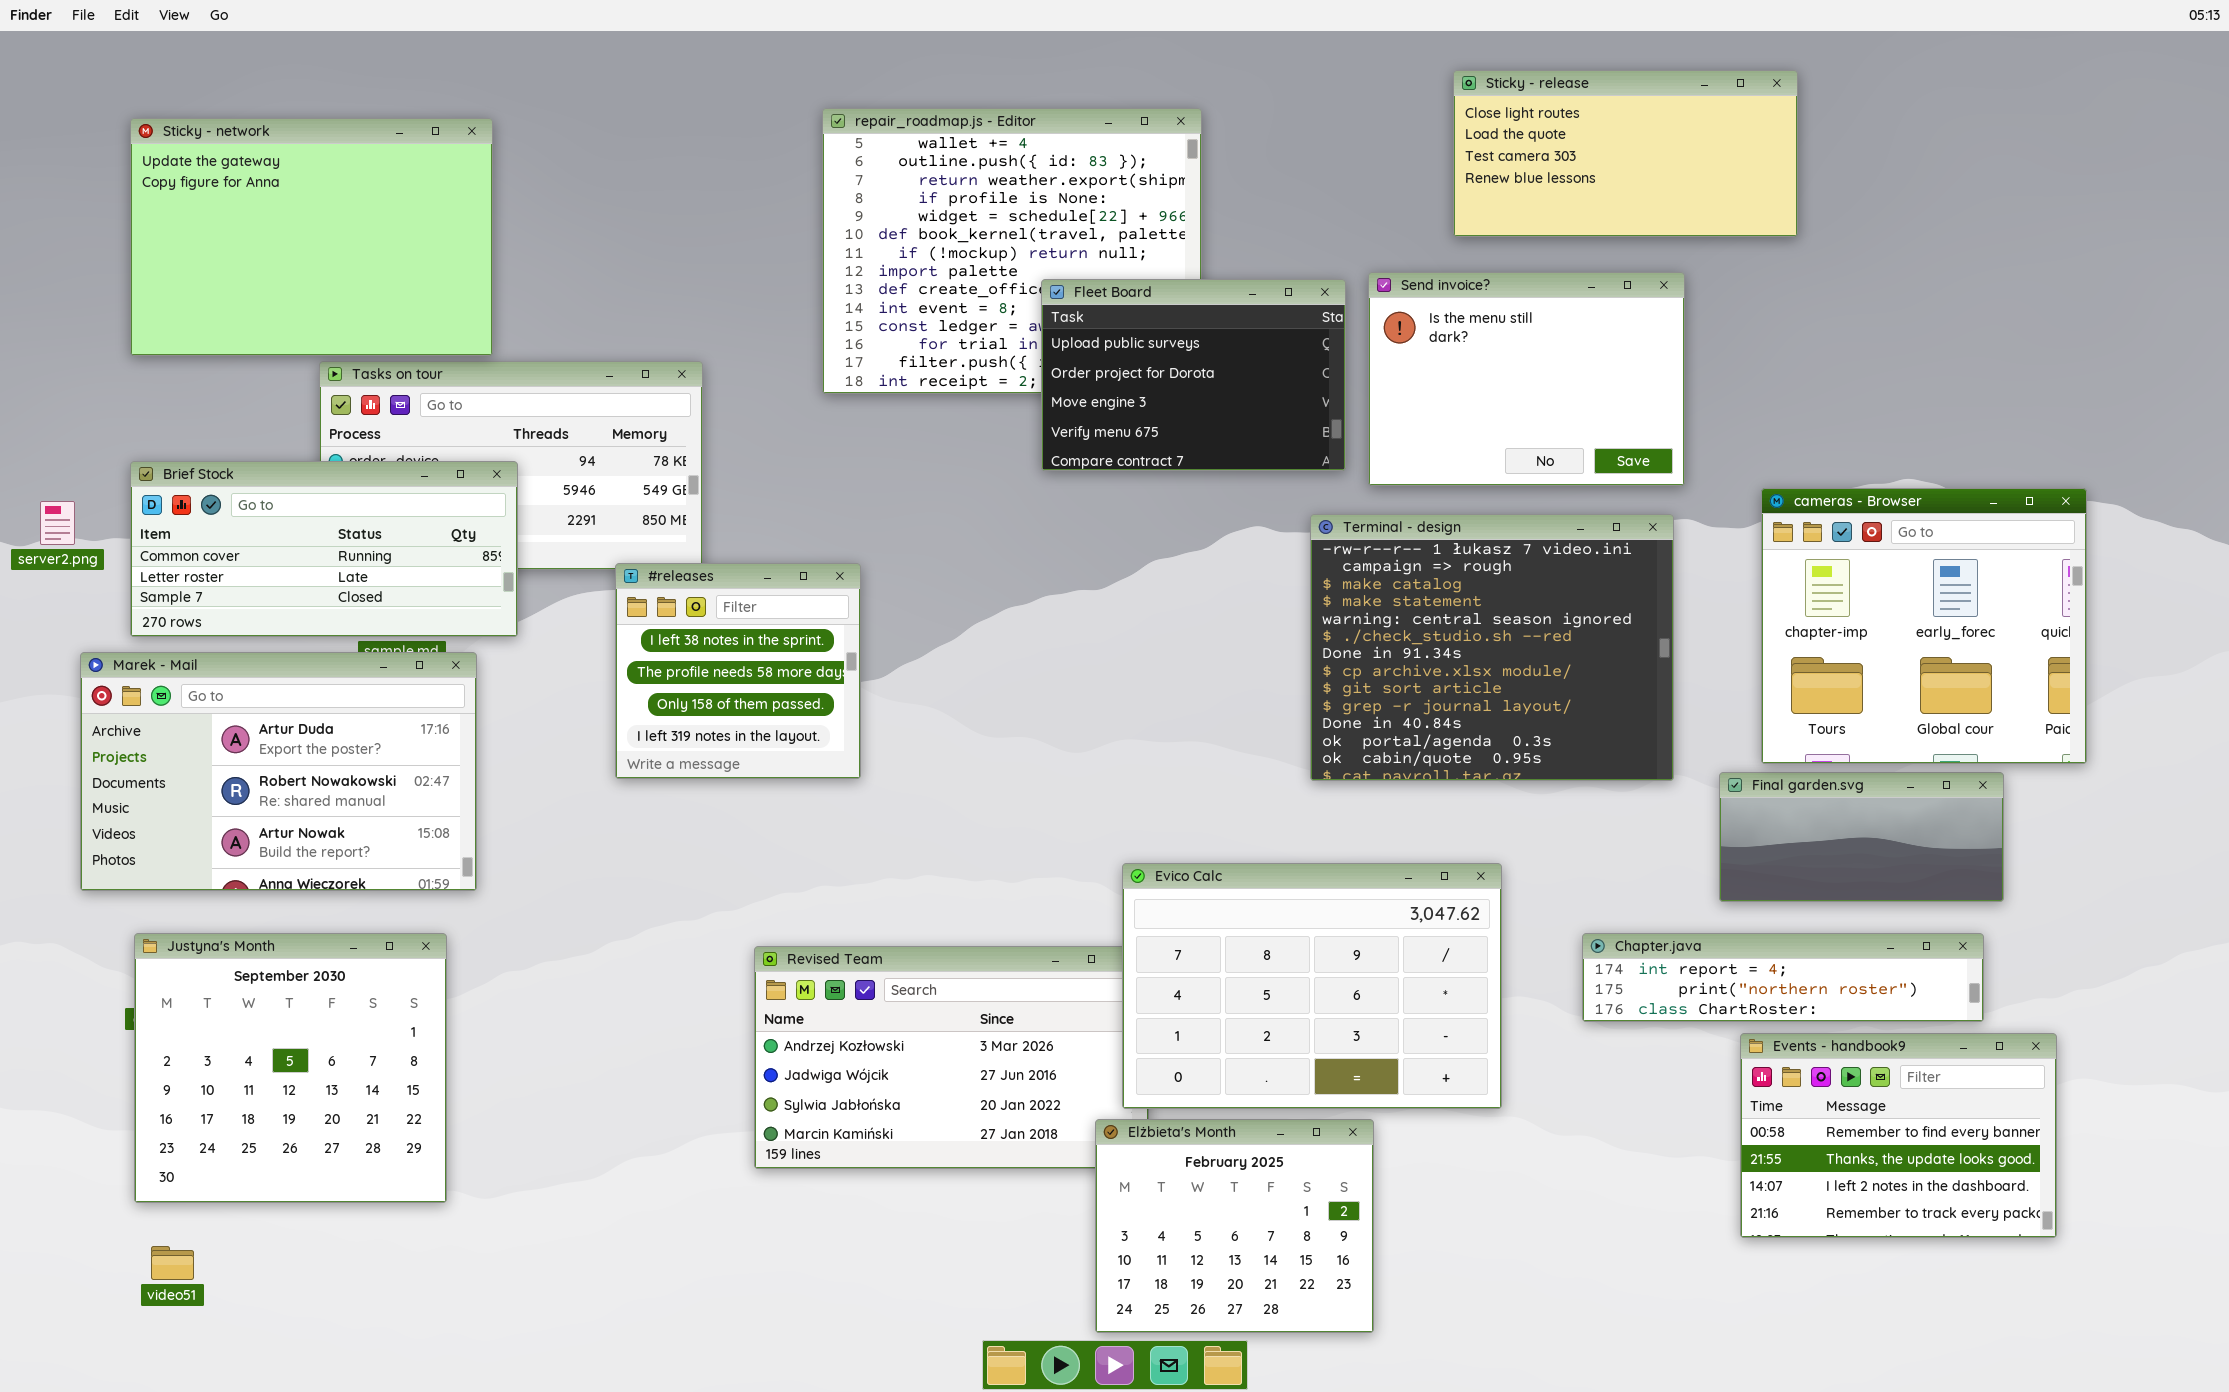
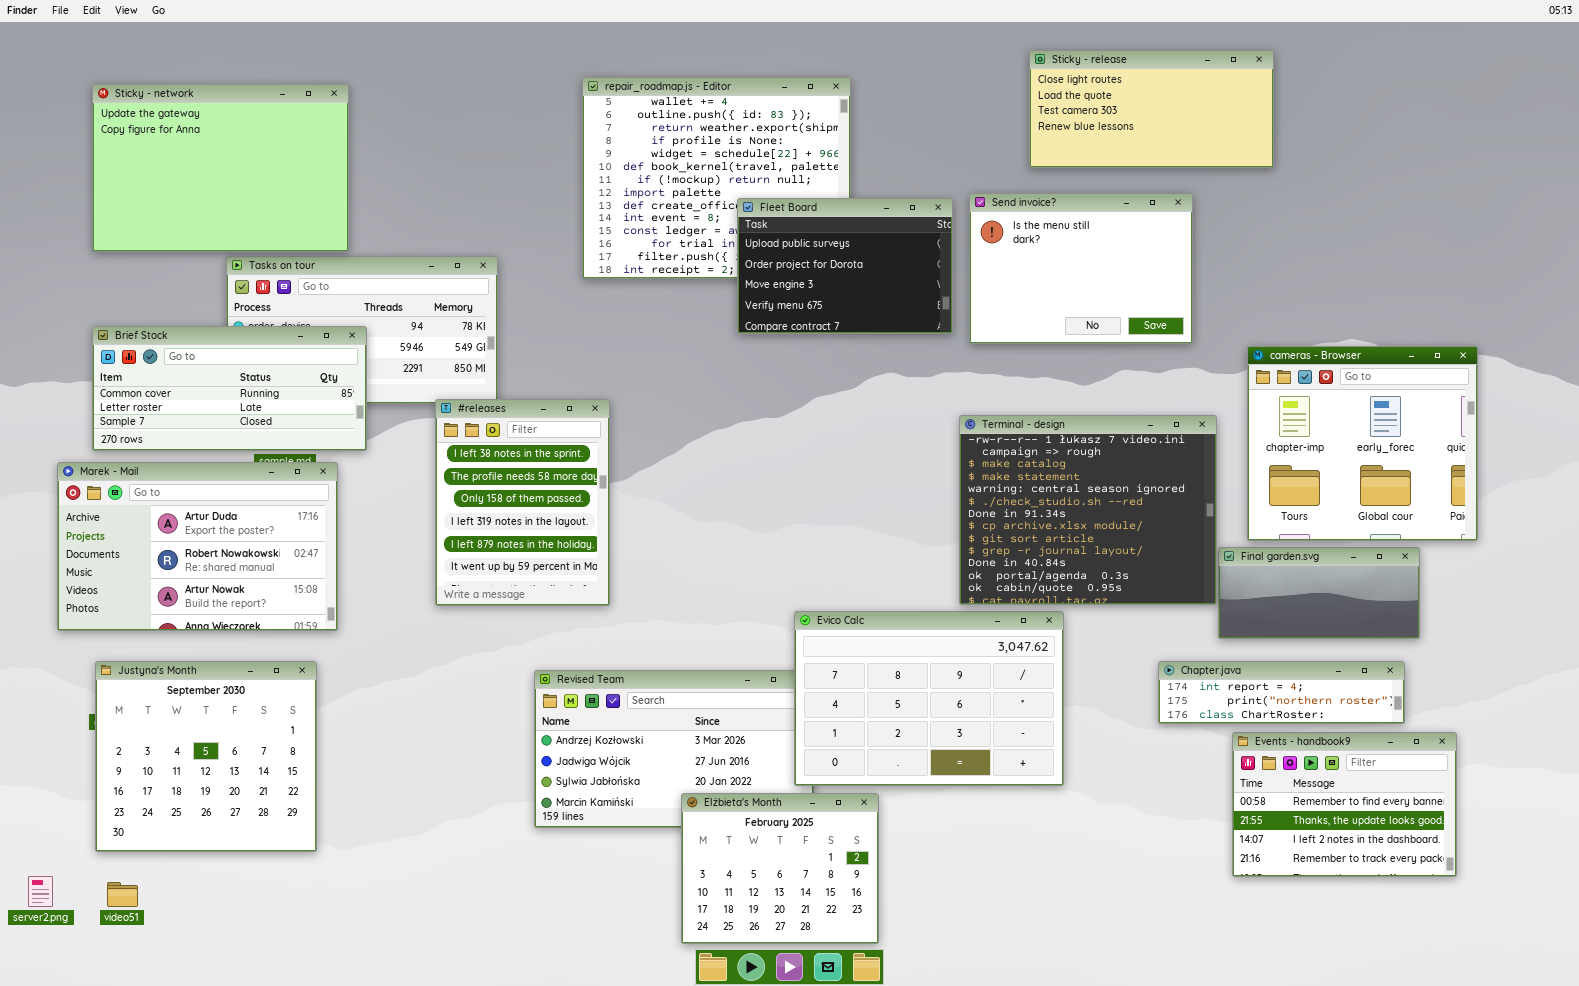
server2.png: [40,501,75,545] -> [28,876,53,907], moved
Terminal - design: [1310,514,1674,781] -> [959,415,1217,605], moved
#releases: [615,563,861,779] -> [435,399,610,606], resized
Chapter.java: [1582,933,1984,1022] -> [1158,661,1405,724], resized
Elżbieta's Month: [1095,1119,1374,1333] -> [681,793,879,944], moved

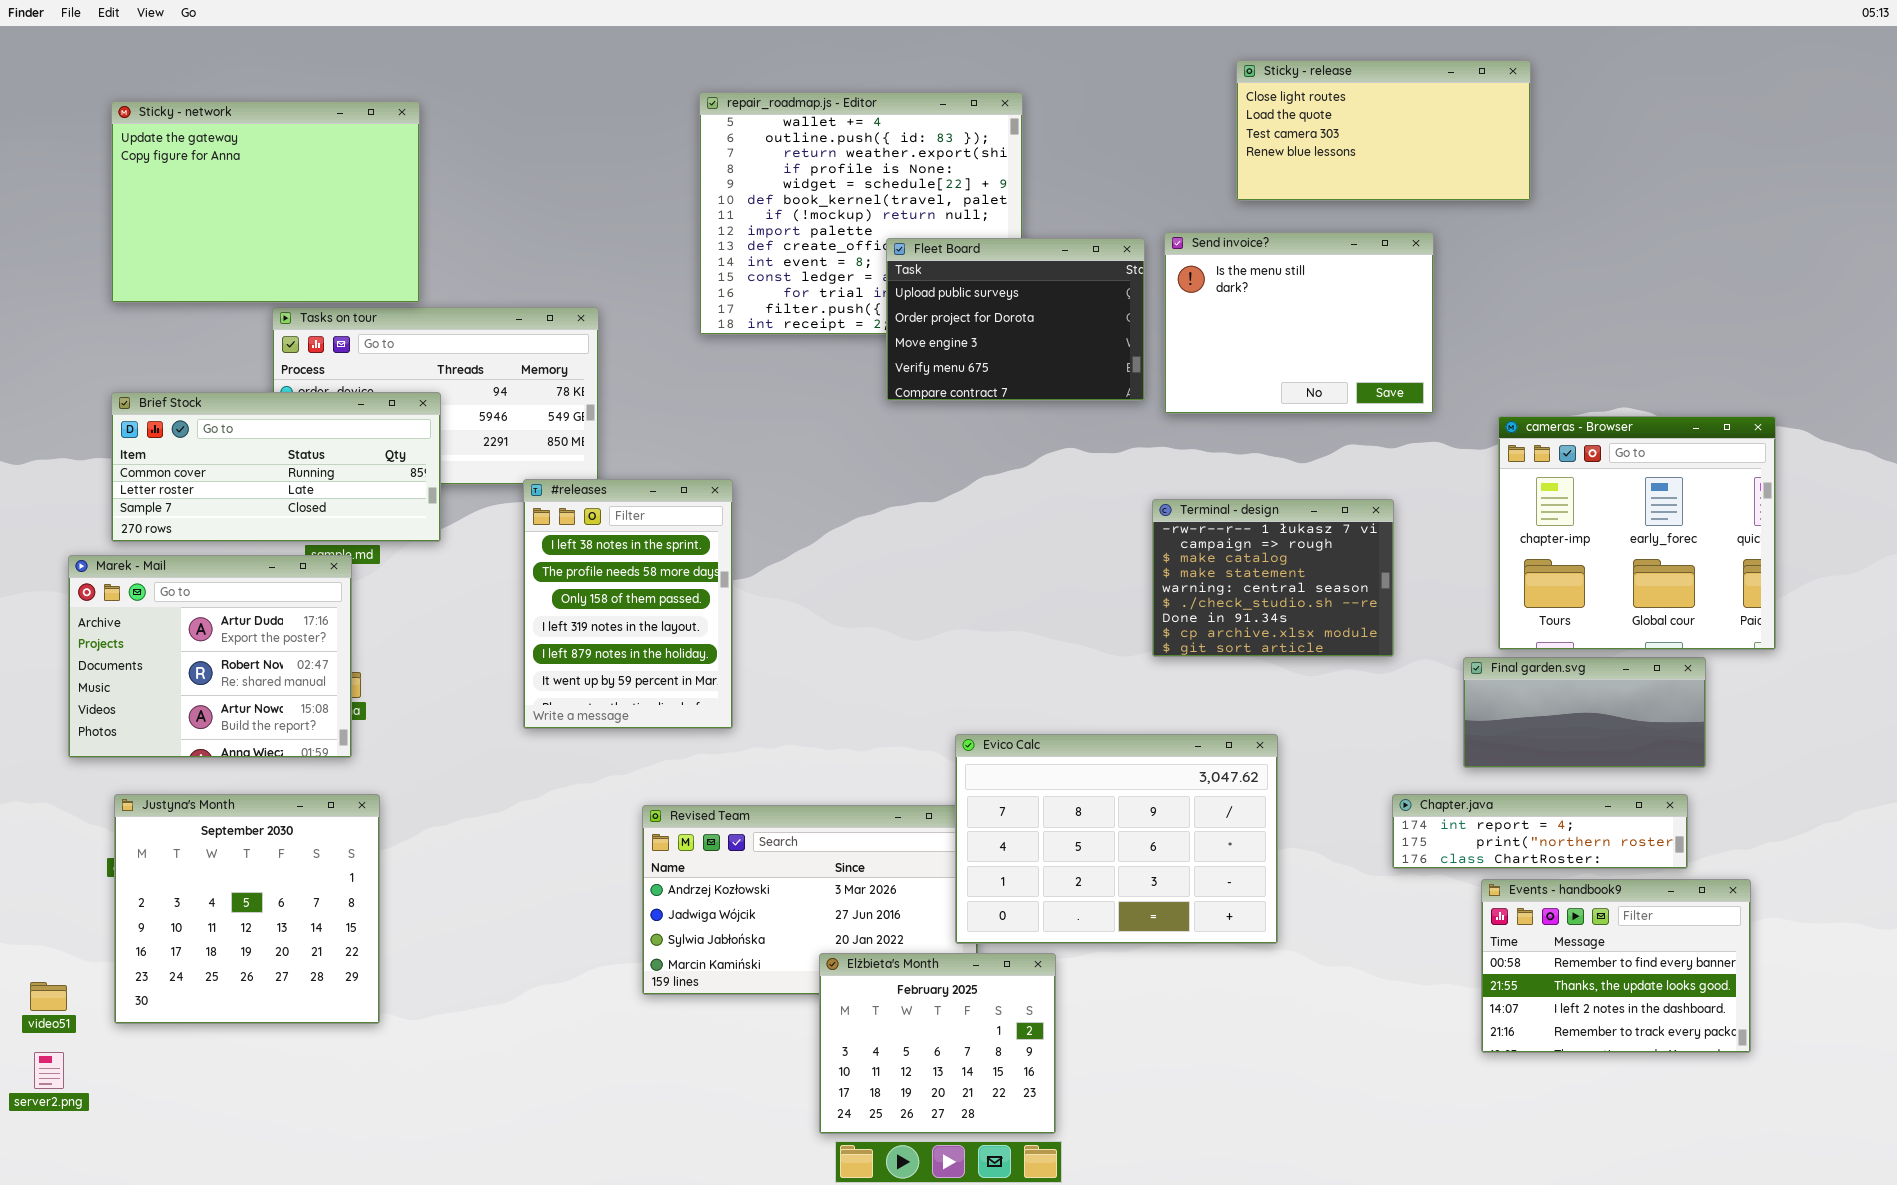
Terminal - design: [959,415,1217,605] -> [1152,499,1394,657], resized
Marek - Mail: [57,462,338,631] -> [68,555,352,758], resized
video51: [107,882,138,907] -> [30,982,67,1011], moved

